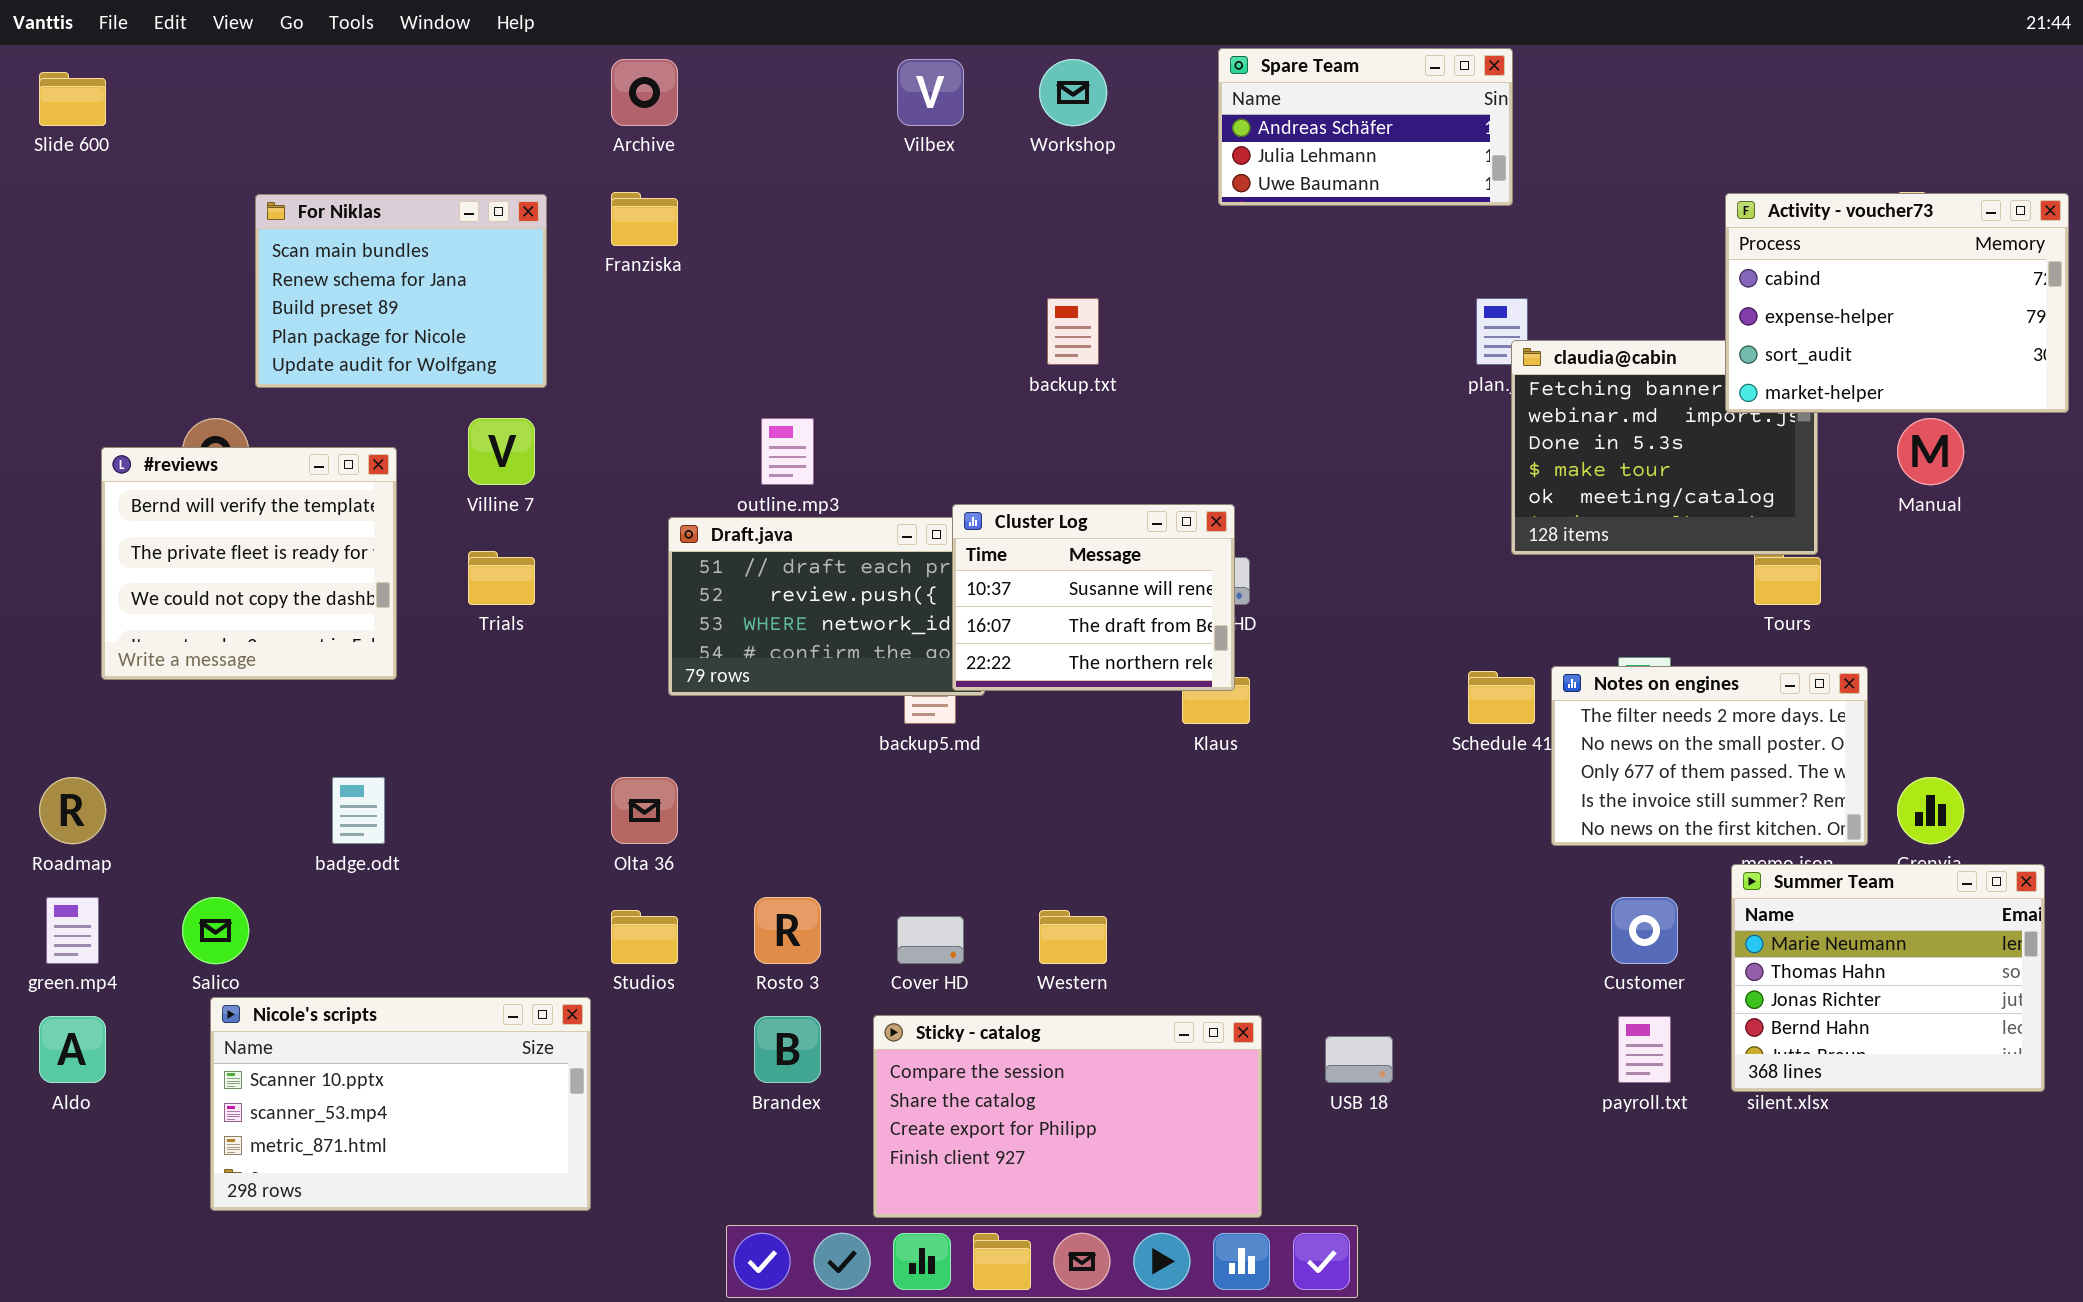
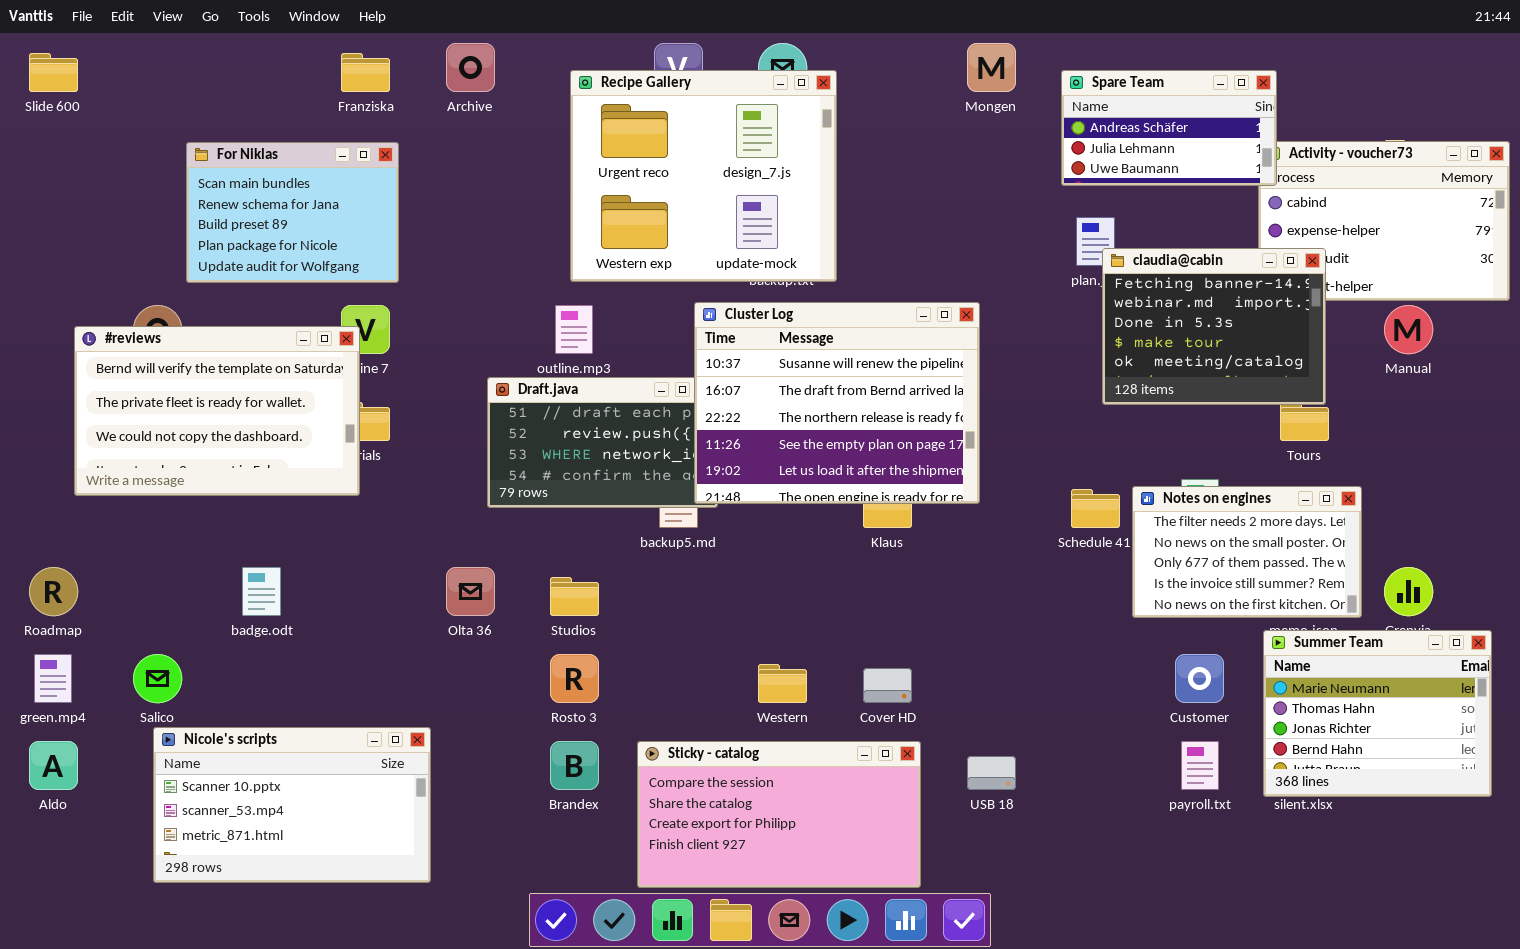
Spare Team: [1218,48,1513,206] -> [1061,70,1277,186], moved
Recipe Gallery: none -> [570,70,837,282], opened
Franziska: [611,192,678,246] -> [341,53,390,92], moved
claudia@cabin: [1511,340,1818,555] -> [1102,248,1326,405], raised
#reviews: [101,447,397,680] -> [74,326,360,496], resized
Cluster Log: [952,504,1235,691] -> [694,302,980,504], resized
Studios: [611,910,678,964] -> [550,577,599,616], moved
Cover HD: [897,916,964,964] -> [863,668,912,703], moved

